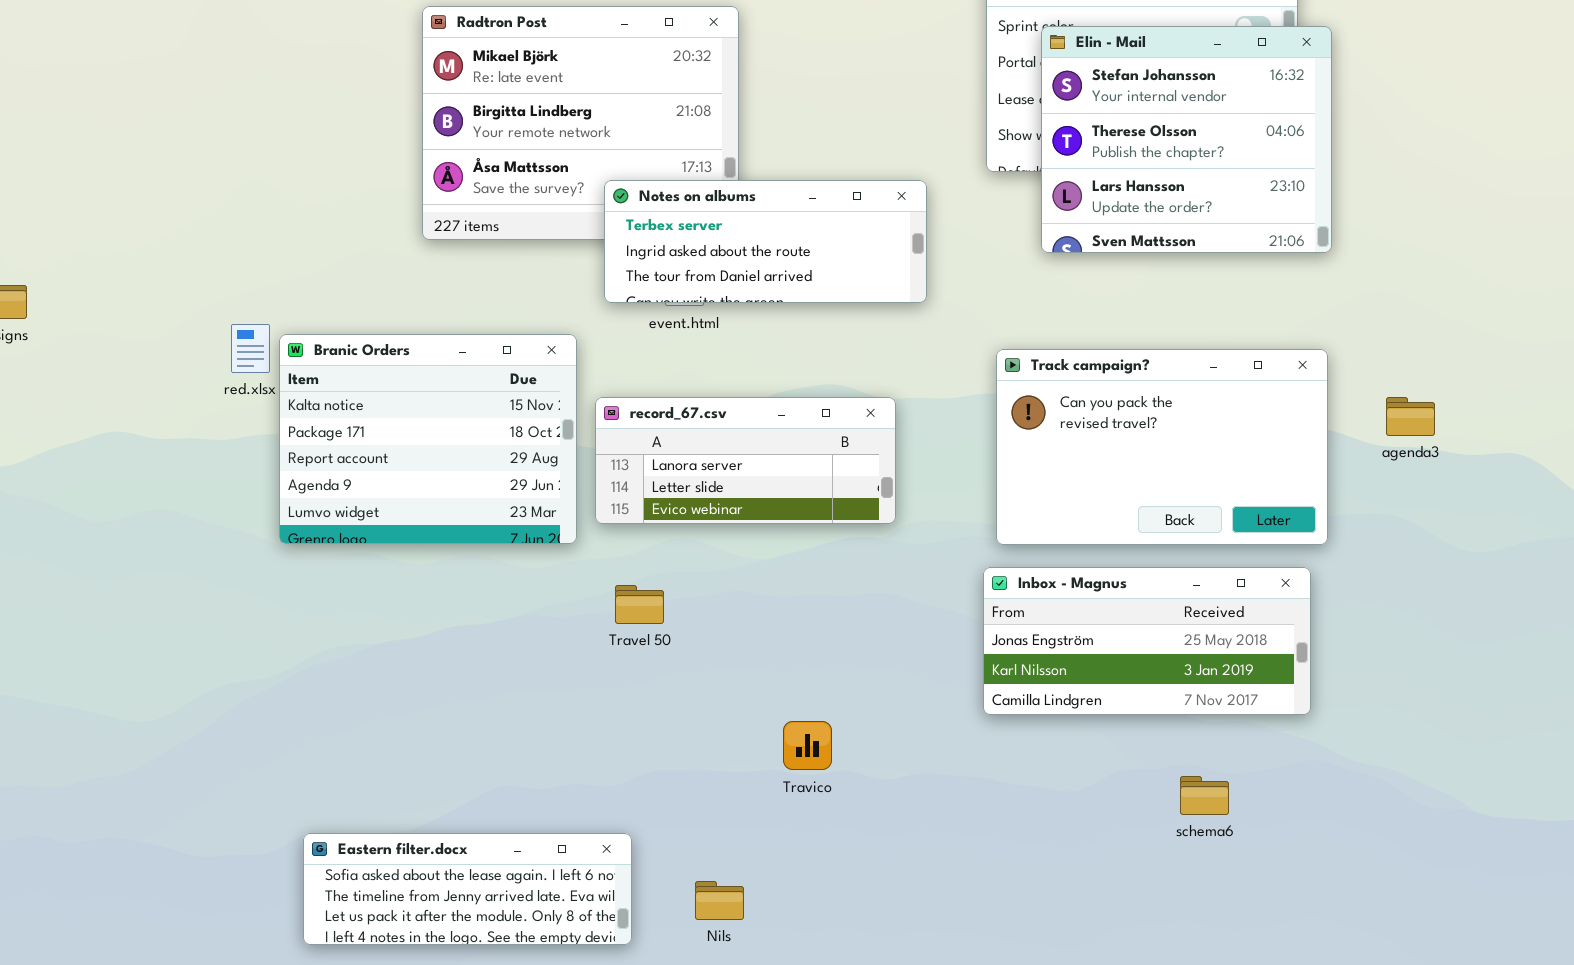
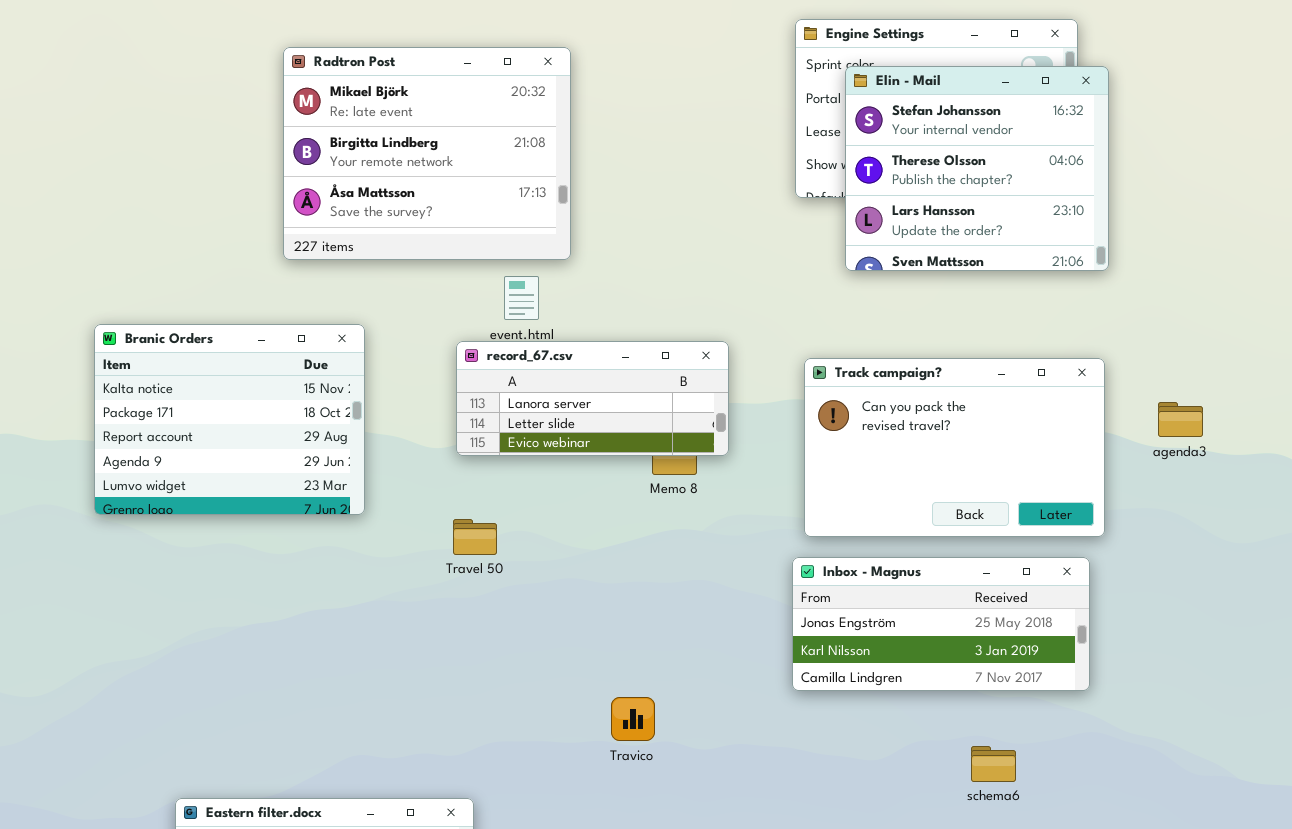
Notes on albums: [604,180,927,303] -> none, closed
Branic Orders: [279,334,577,544] -> [94,324,365,515], moved
record_67.csv: [595,397,896,524] -> [456,341,729,456], moved
Travel 50: [615,585,664,624] -> [453,519,497,555], moved

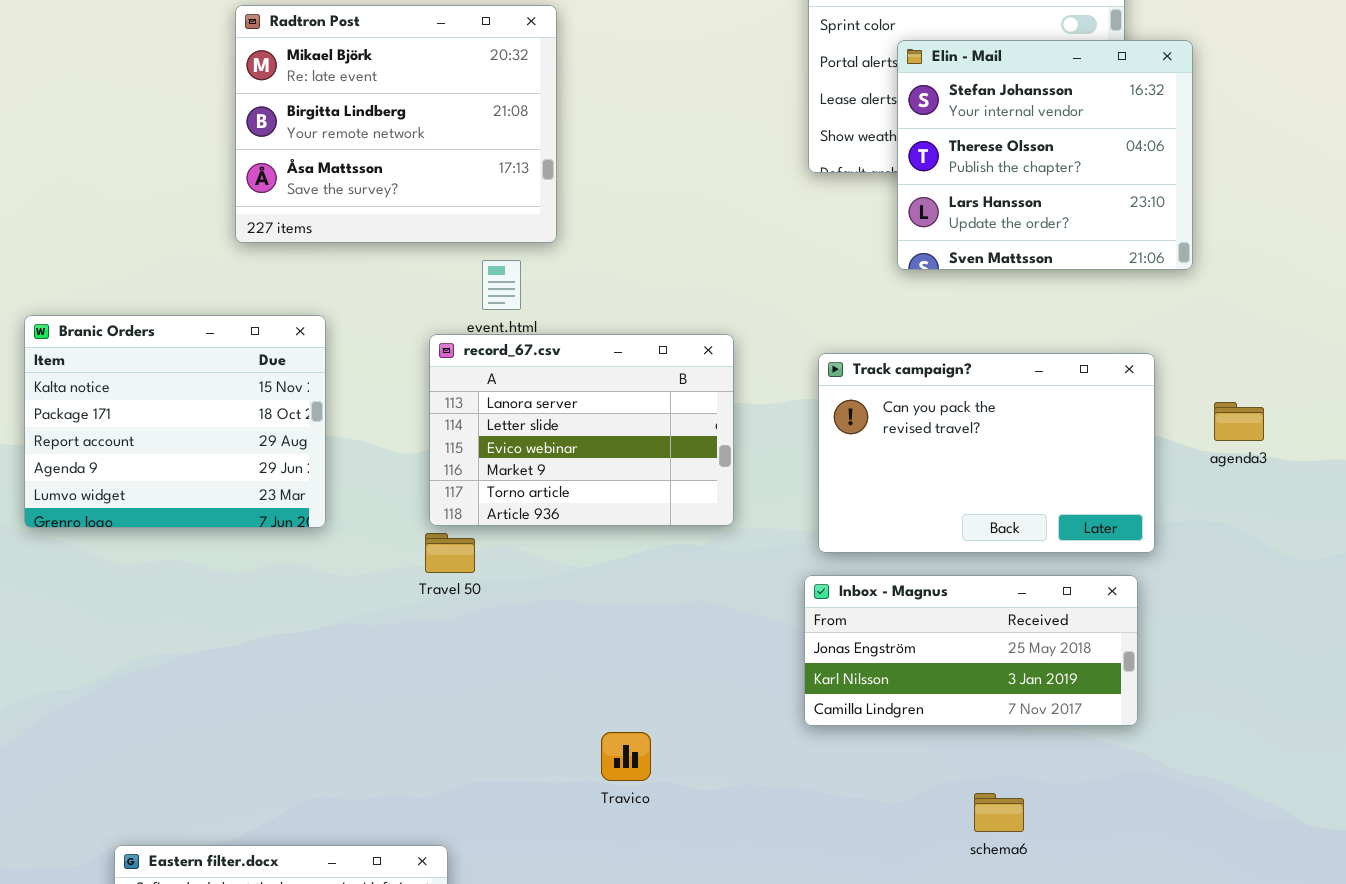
Elin - Mail: [845,66,1109,271] -> [897,40,1193,270], moved
record_67.csv: [456,341,729,456] -> [429,334,734,526], resized
schema6: [971,746,1016,782] -> [974,793,1024,832], moved

